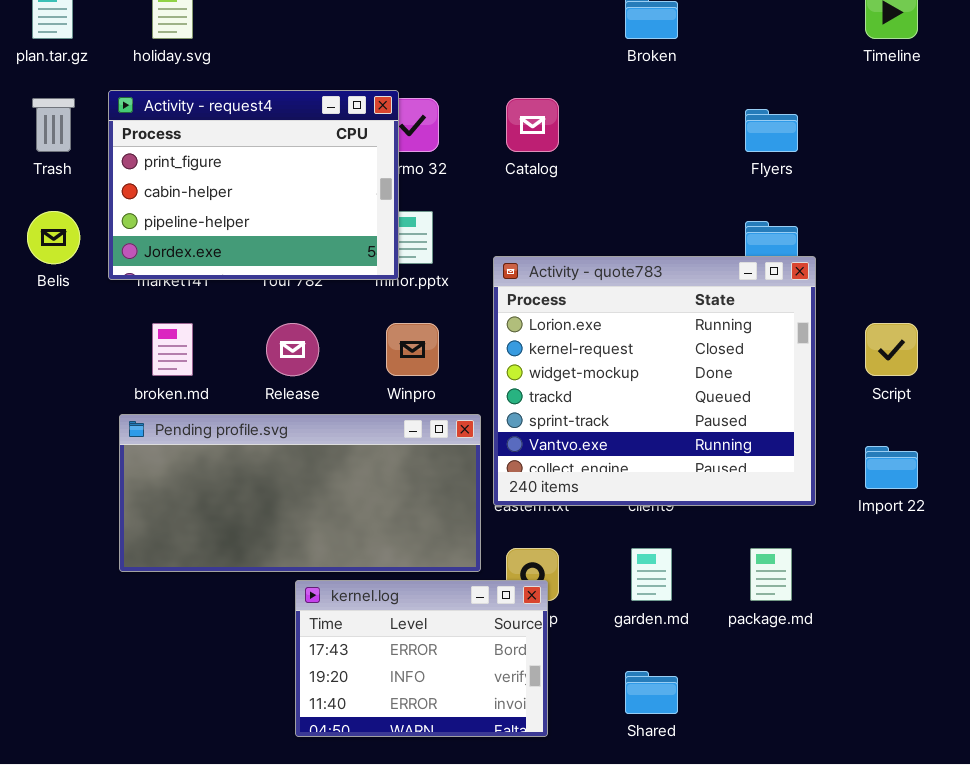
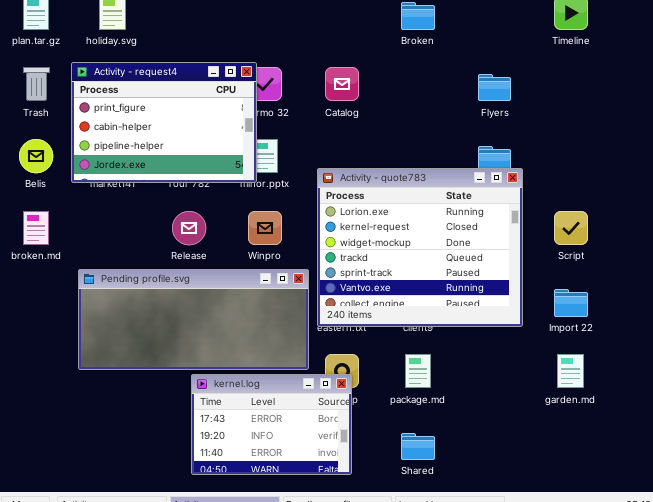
broken.md: [152,323,193,376] -> [23,211,49,245], moved
garden.md: [631,548,672,601] -> [557,354,584,388], moved
package.md: [750,548,792,601] -> [405,354,431,388], moved

